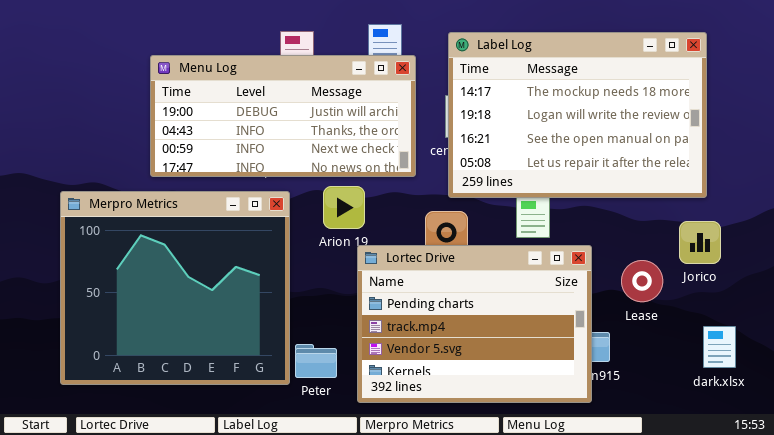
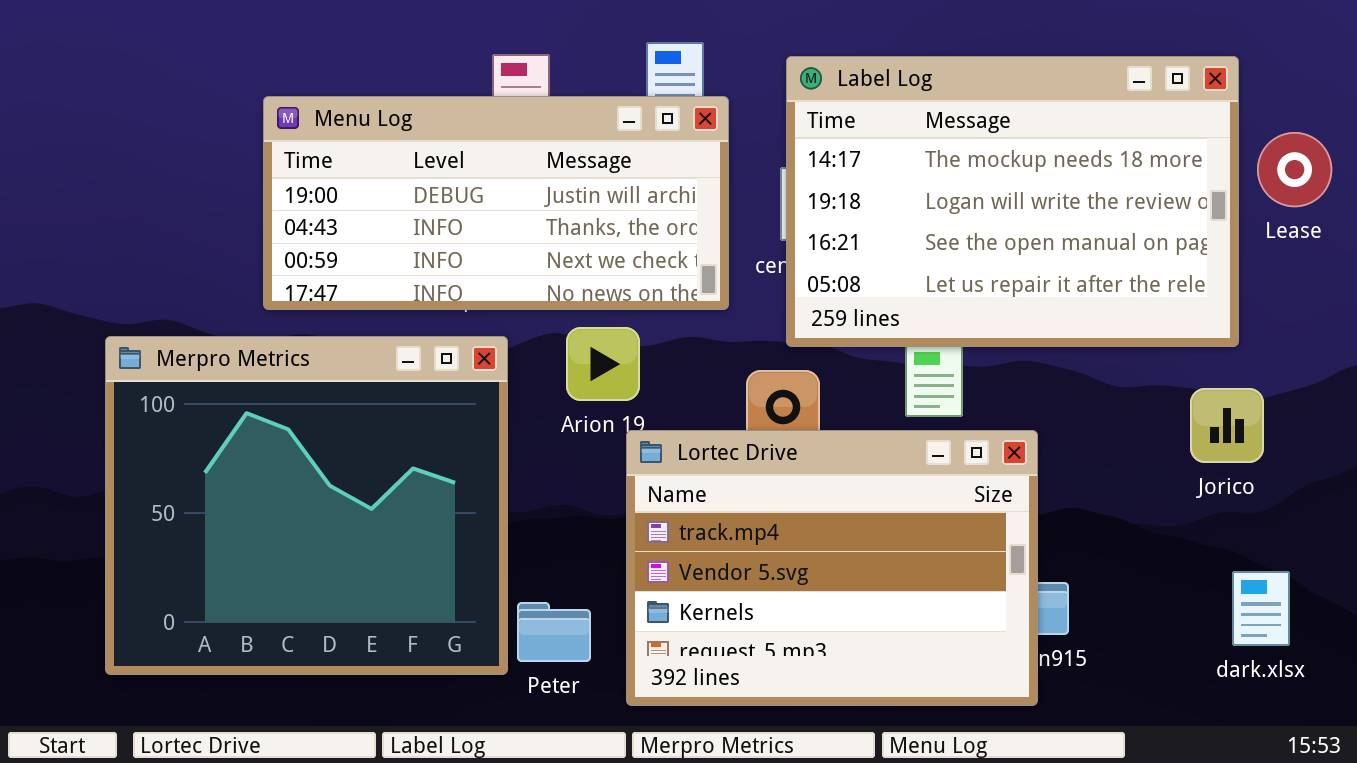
Lortec Drive: [357,245,592,403] -> [626,430,1038,706], scrolled down 1 row
Lease: [621,260,663,302] -> [1257,132,1332,207], moved

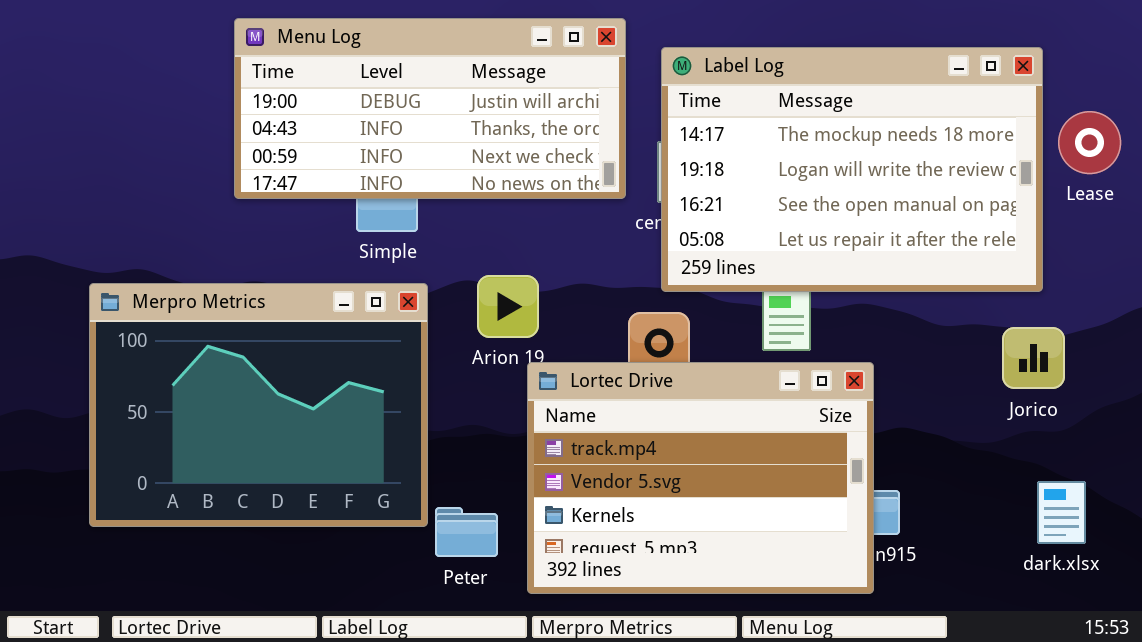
Menu Log: [263,96,729,310] -> [234,18,626,199], moved
Merpro Metrics: [105,336,508,675] -> [89,283,428,527], resized

